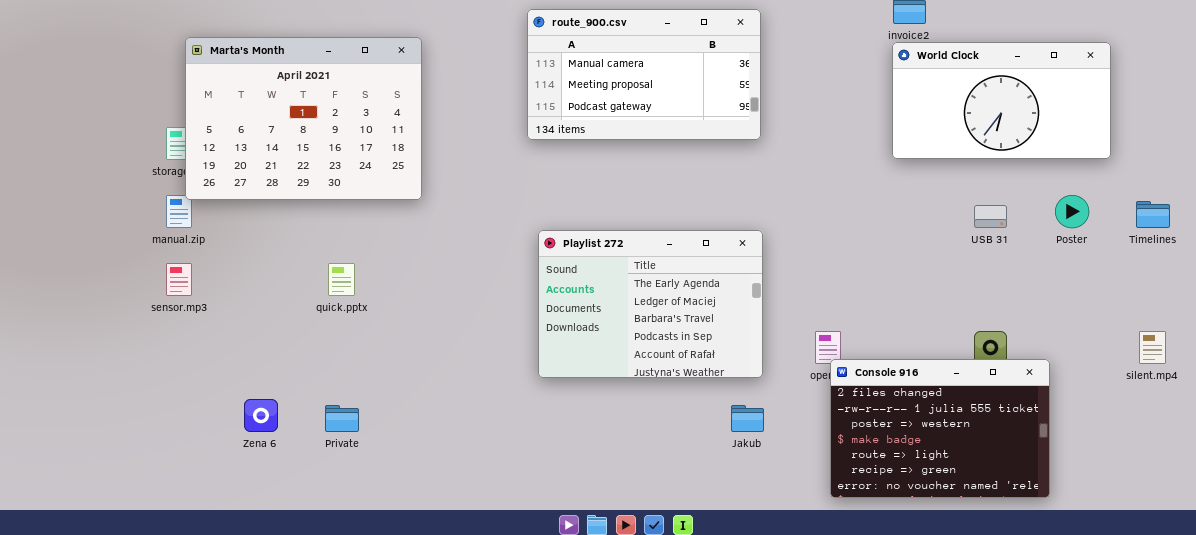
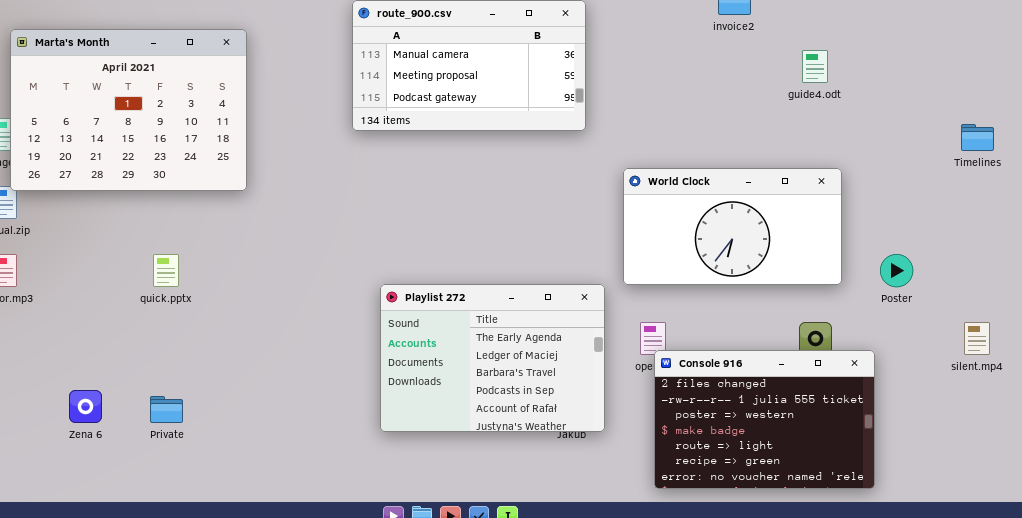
World Clock: [892,42,1111,159] -> [623,168,842,285], moved
Poster: [1055,195,1089,228] -> [880,254,913,287], moved
Timelines: [1136,201,1170,228] -> [961,124,994,151], moved
Playlist 272: [538,230,763,378] -> [380,284,605,432], moved

